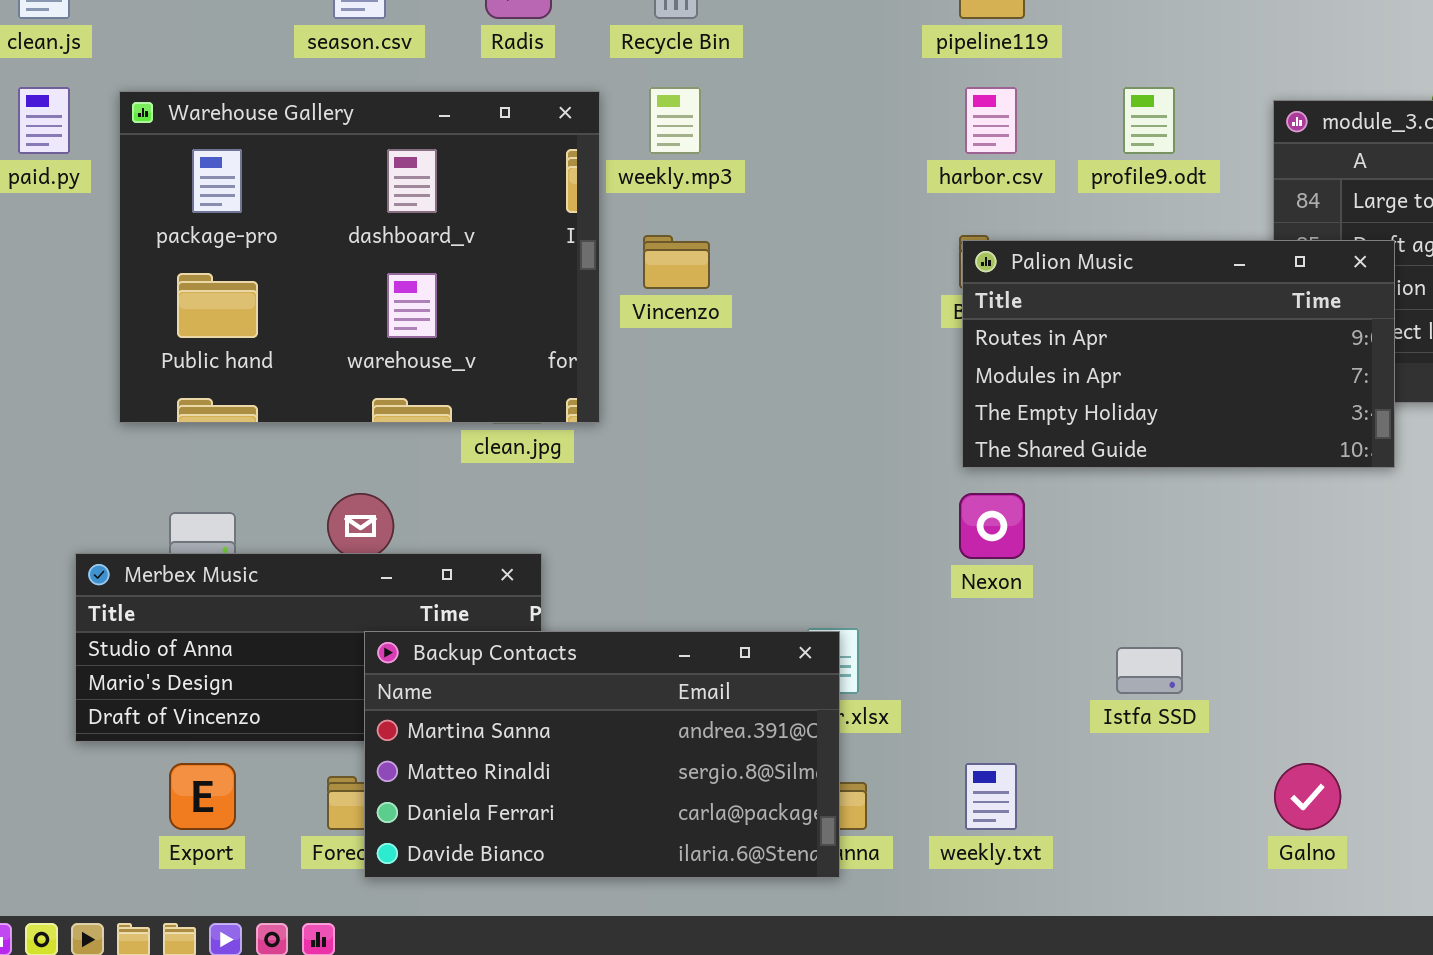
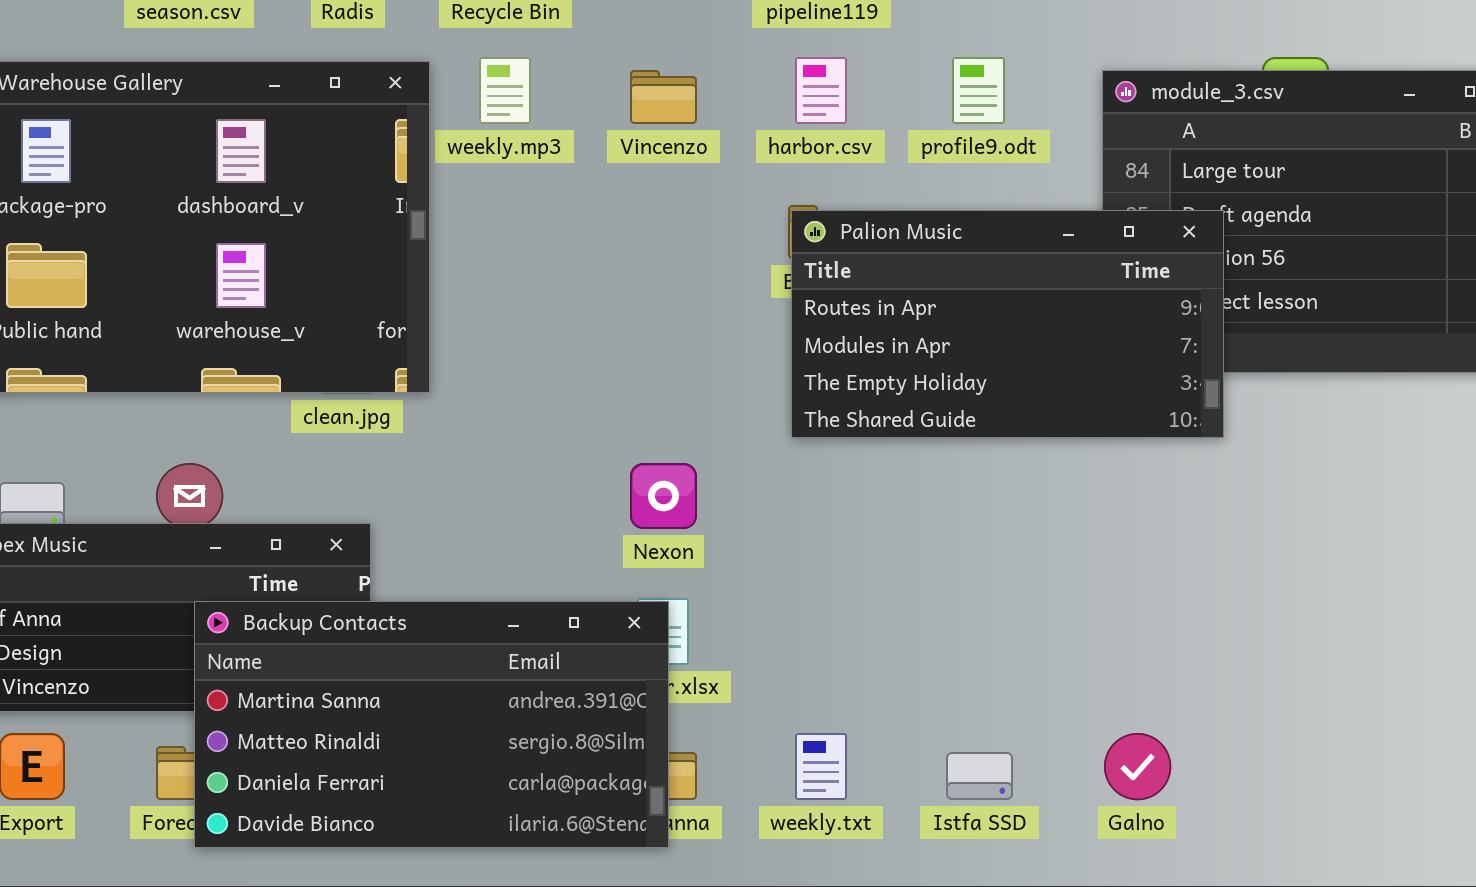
Vincenzo: [643,235,710,289] -> [630,70,697,124], moved
Nexon: [959,493,1025,559] -> [630,463,697,529], moved
Istfa SSD: [1116,647,1183,694] -> [946,752,1013,800], moved

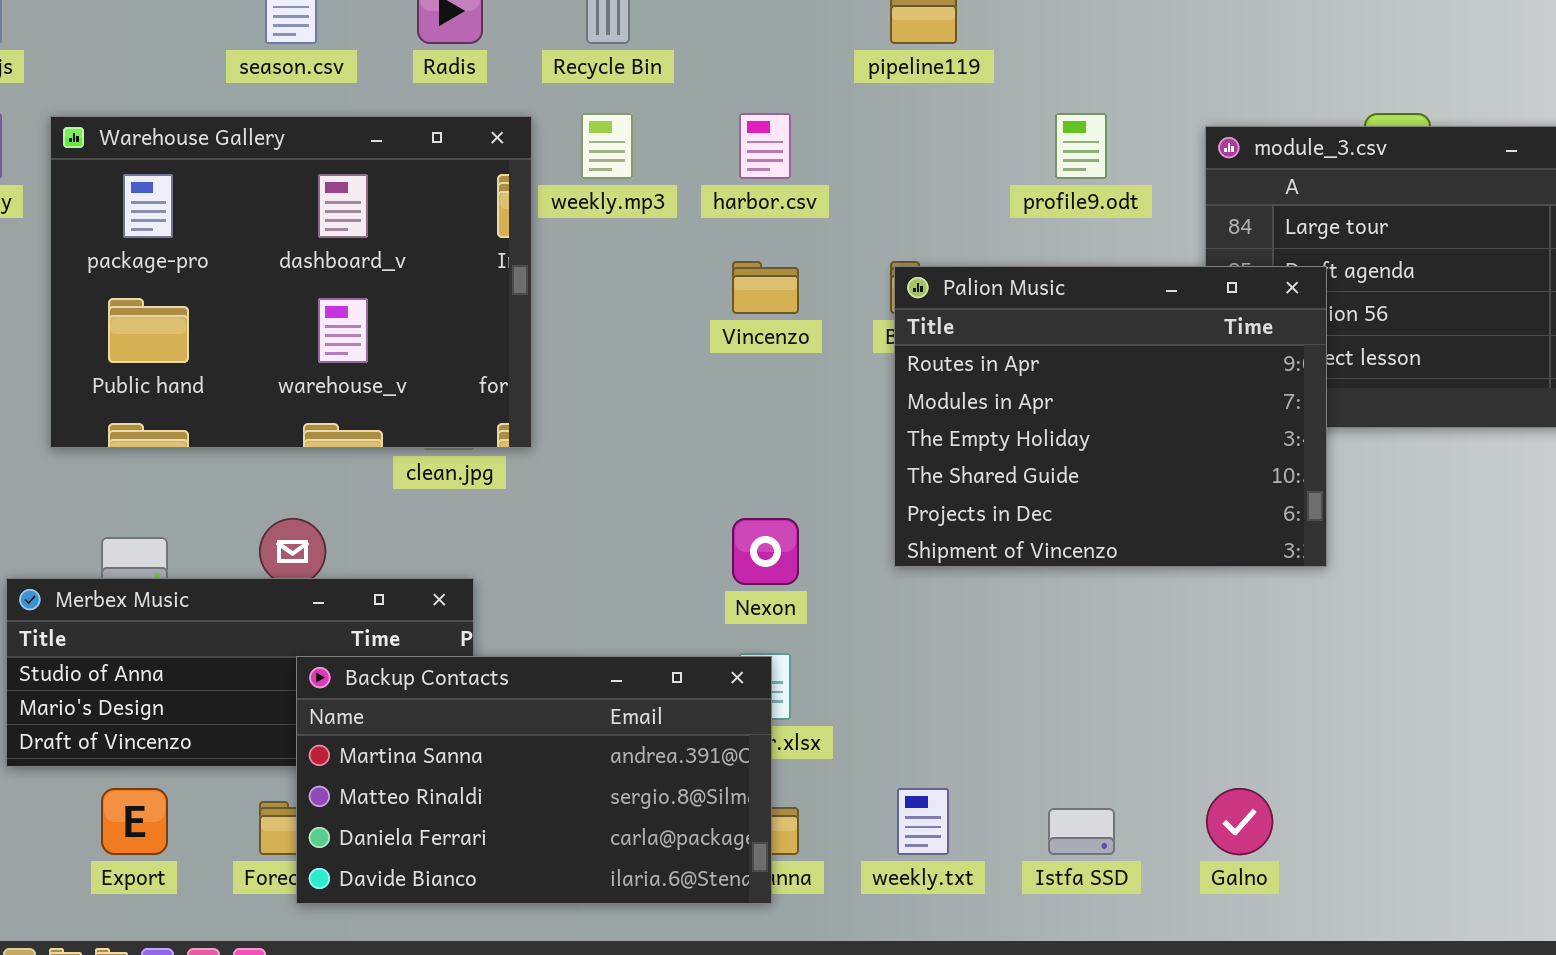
harbor.csv: [795,57,847,124] -> [739,113,791,179], moved
Vincenzo: [630,70,697,124] -> [732,261,799,314], moved
Palion Music: [791,210,1224,438] -> [894,266,1327,567], resized

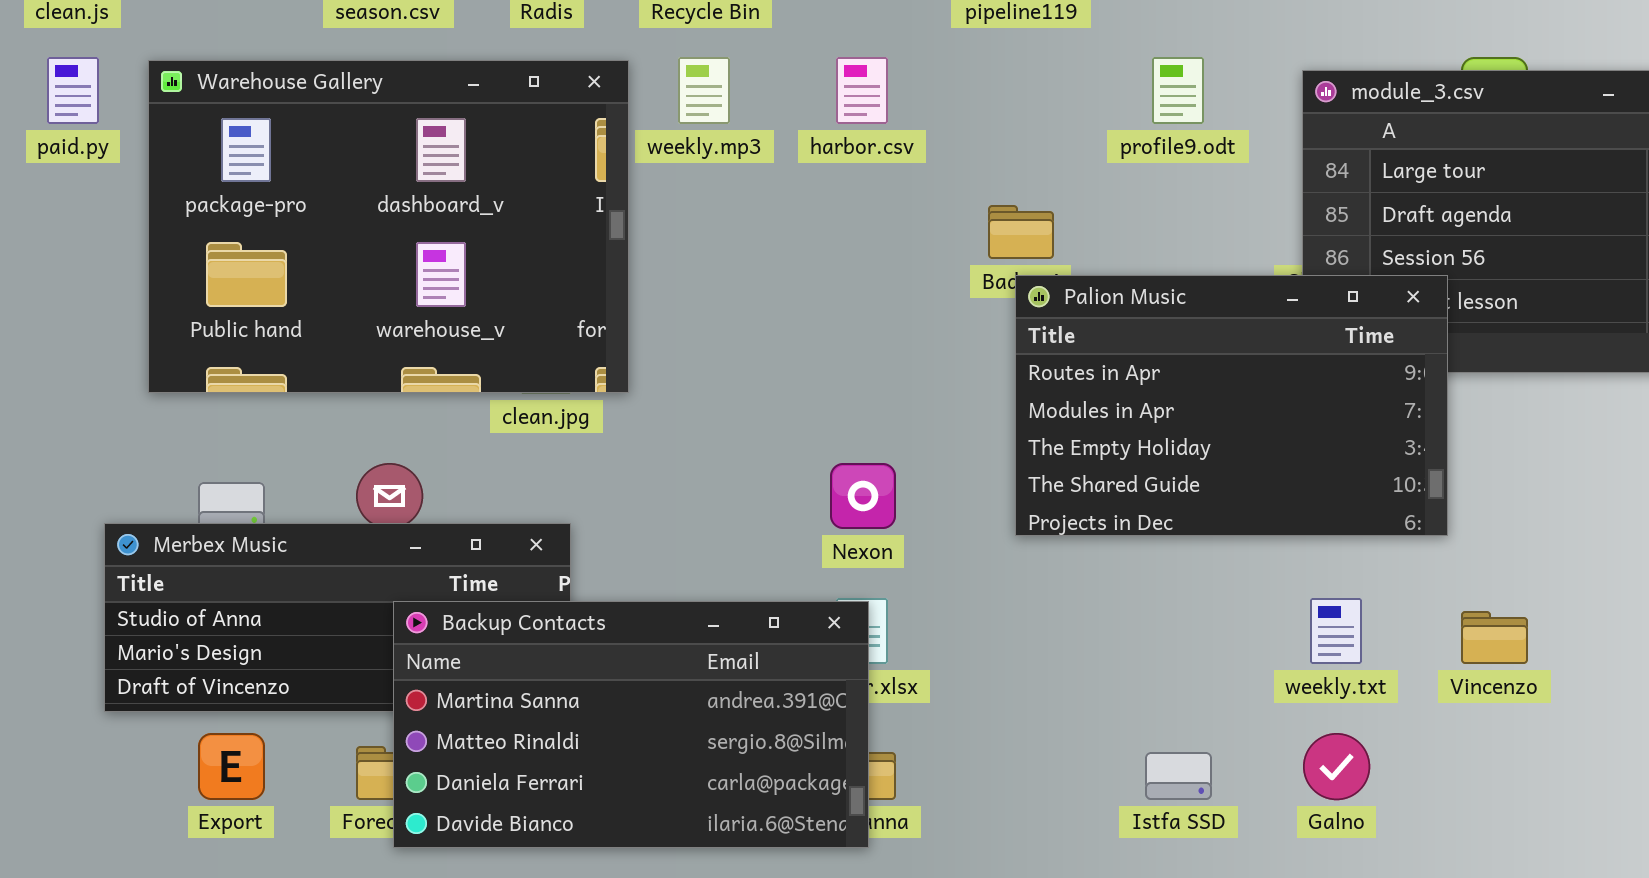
Vincenzo: [732,261,799,314] -> [1461,611,1528,664], moved
Palion Music: [894,266,1327,567] -> [1015,275,1448,536], moved, resized
weekly.txt: [897,788,949,855] -> [1310,598,1362,664], moved

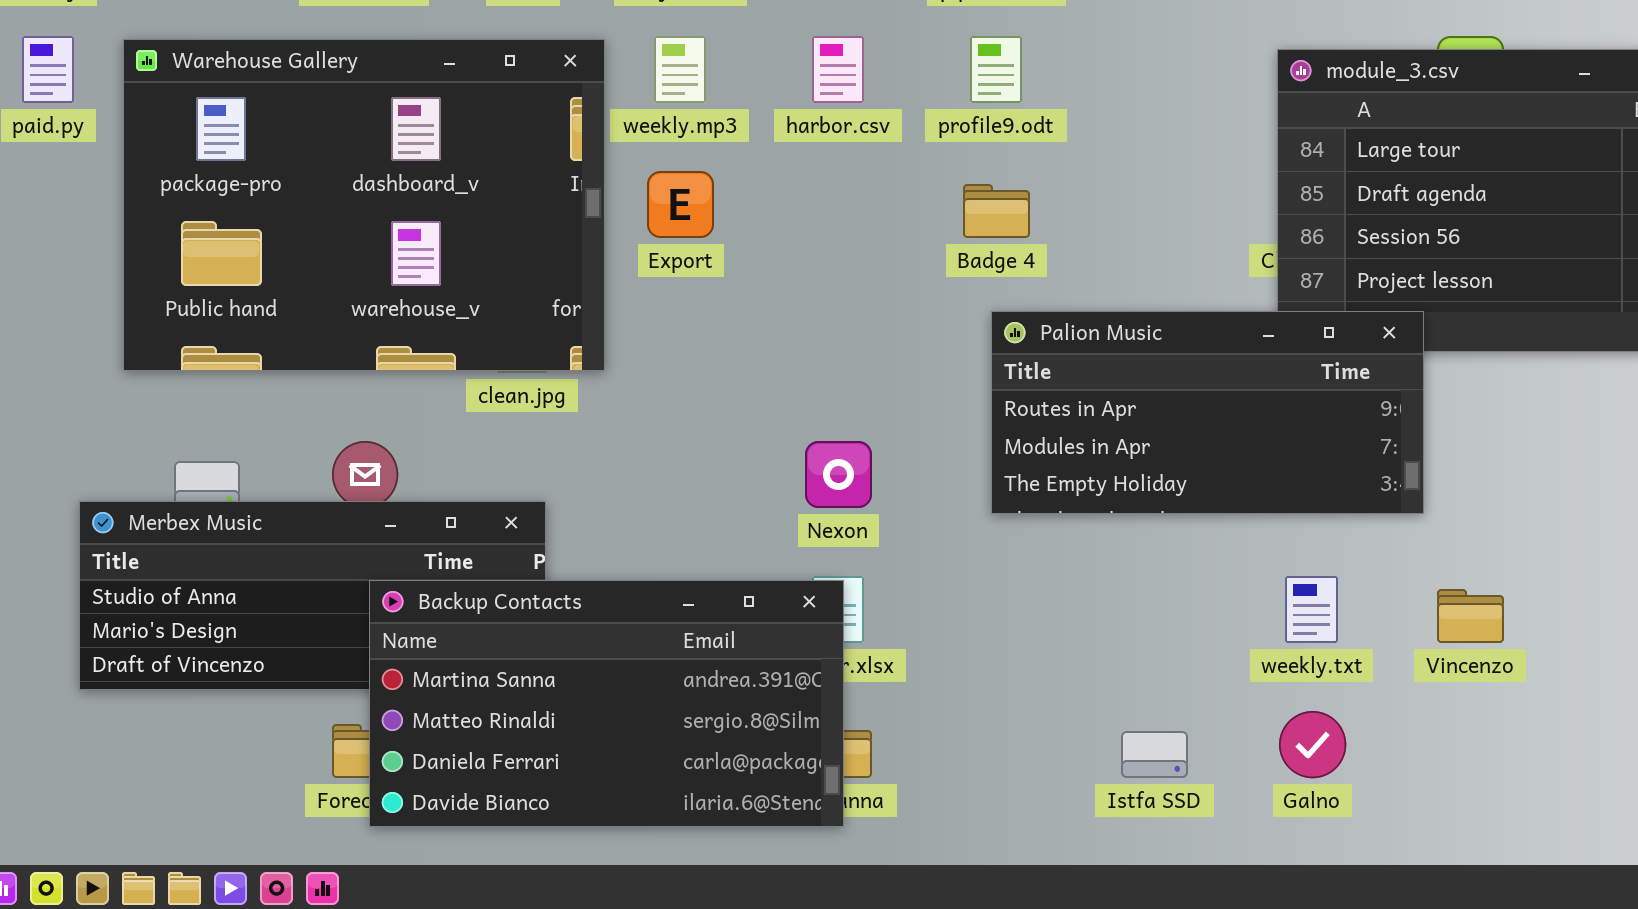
profile9.odt: [1152,57,1204,124] -> [970,36,1022,103], moved
Palion Music: [1015,275,1448,536] -> [991,311,1424,514], resized
Export: [198,733,265,800] -> [647,171,714,238], moved

